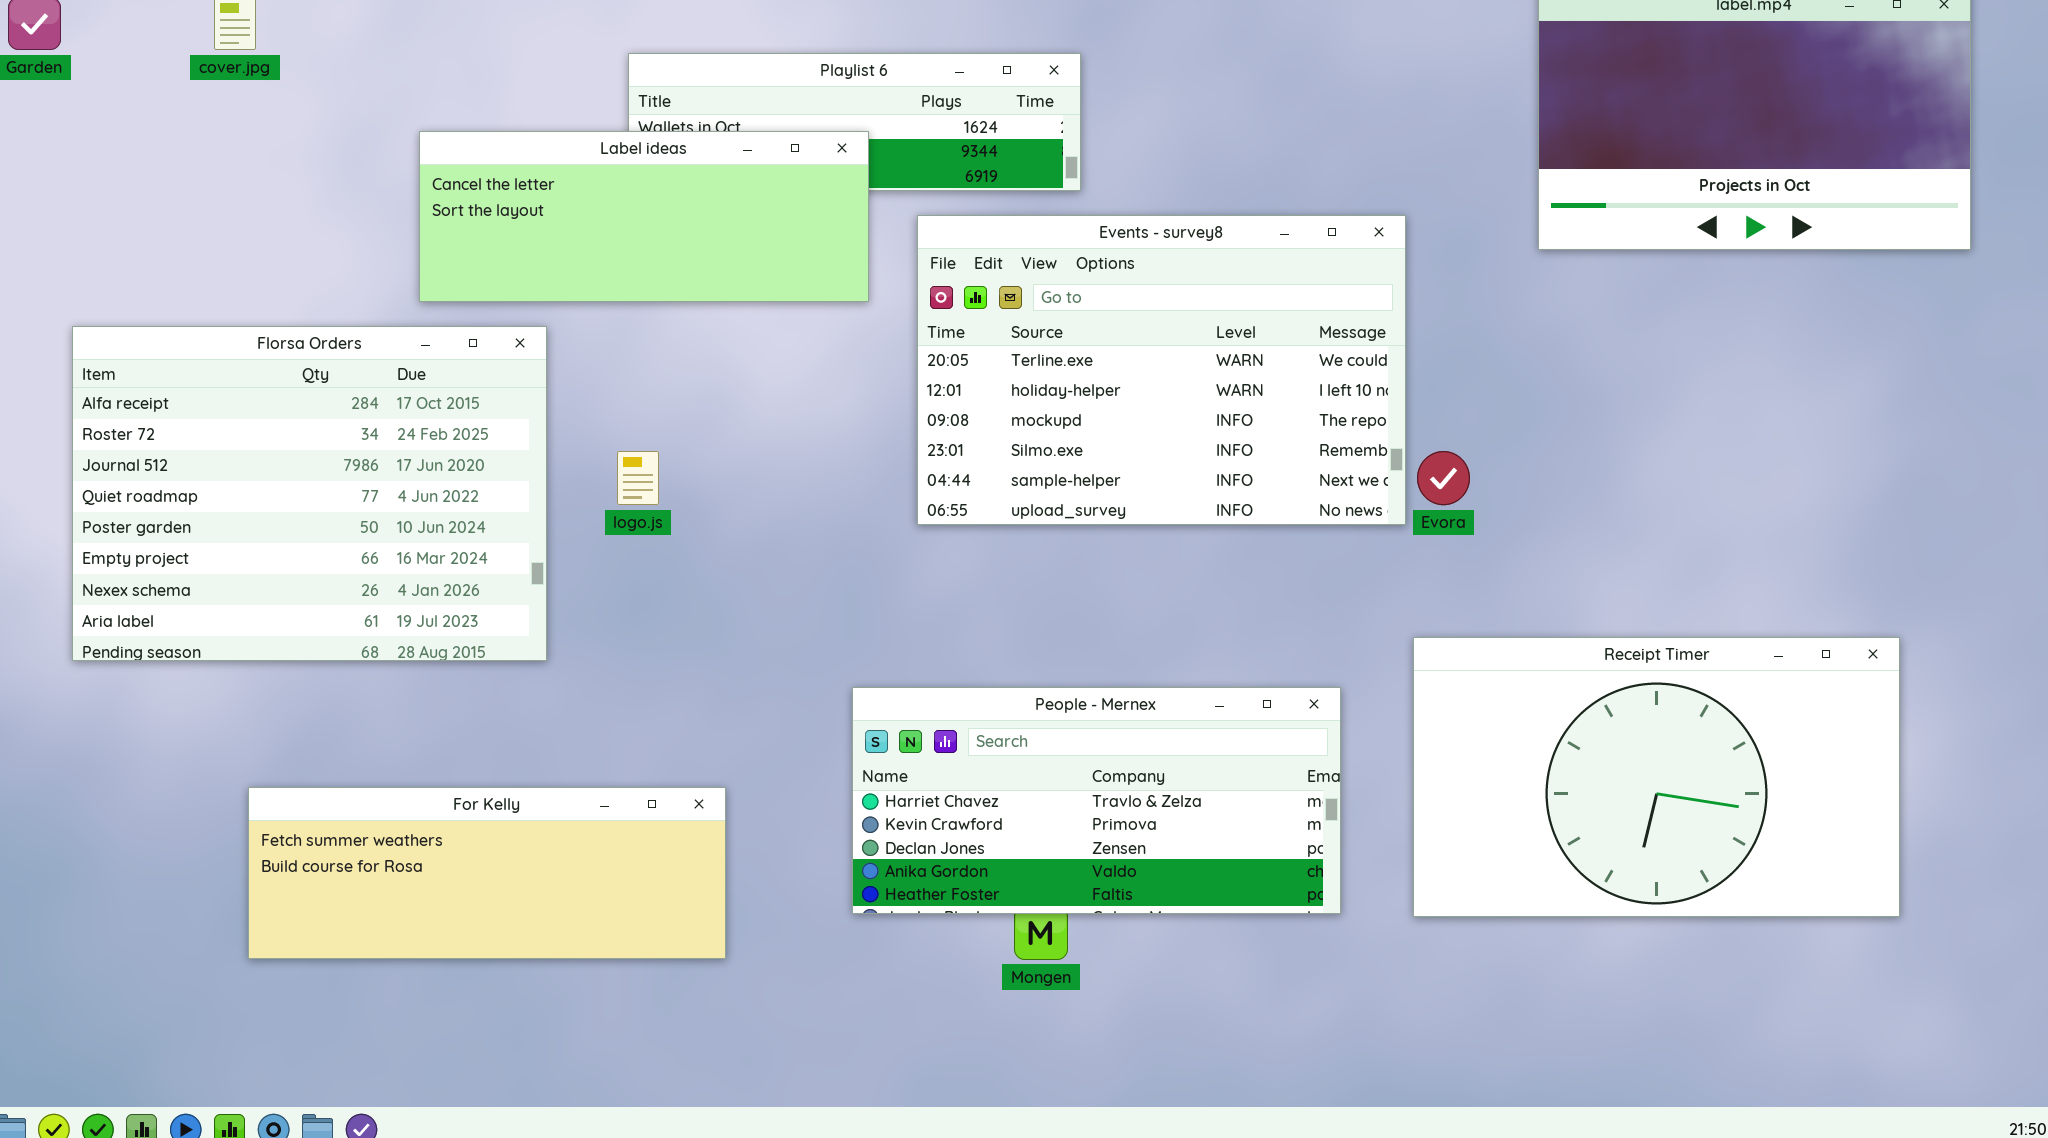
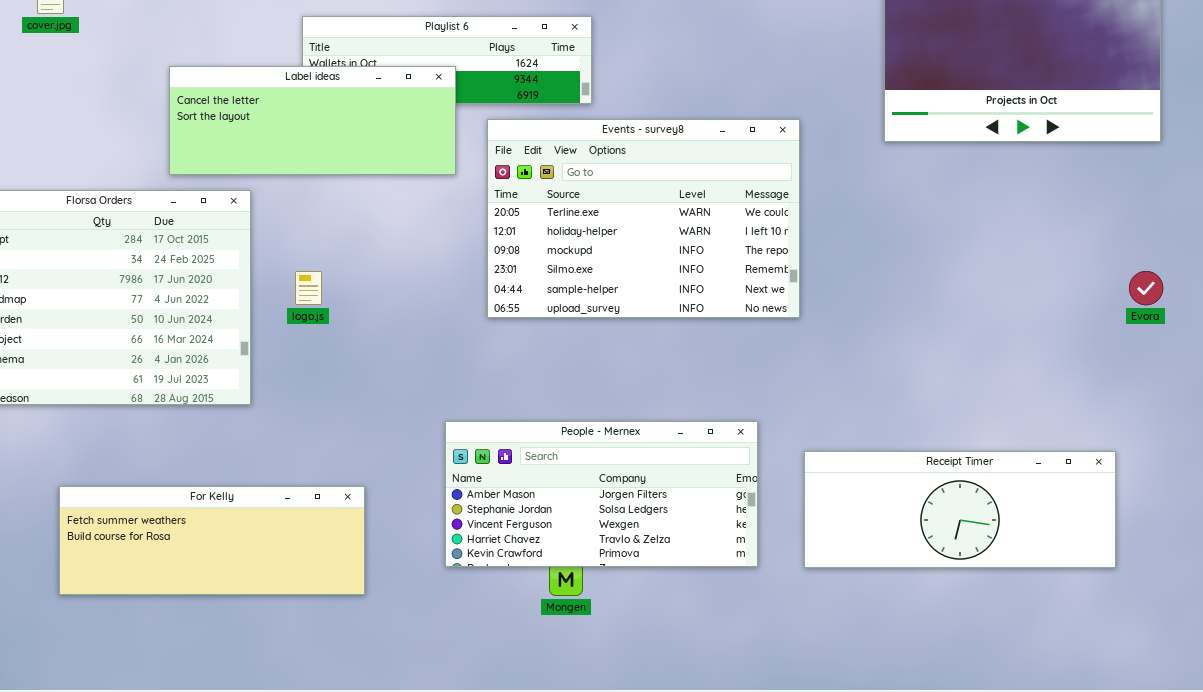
Evora: [1417,451,1470,505] -> [1129,271,1163,305], moved
Receipt Timer: [1413,637,1900,917] -> [804,451,1116,568], resized
People - Mernex: [852,687,1341,914] -> [445,421,758,567], scrolled up 3 rows

